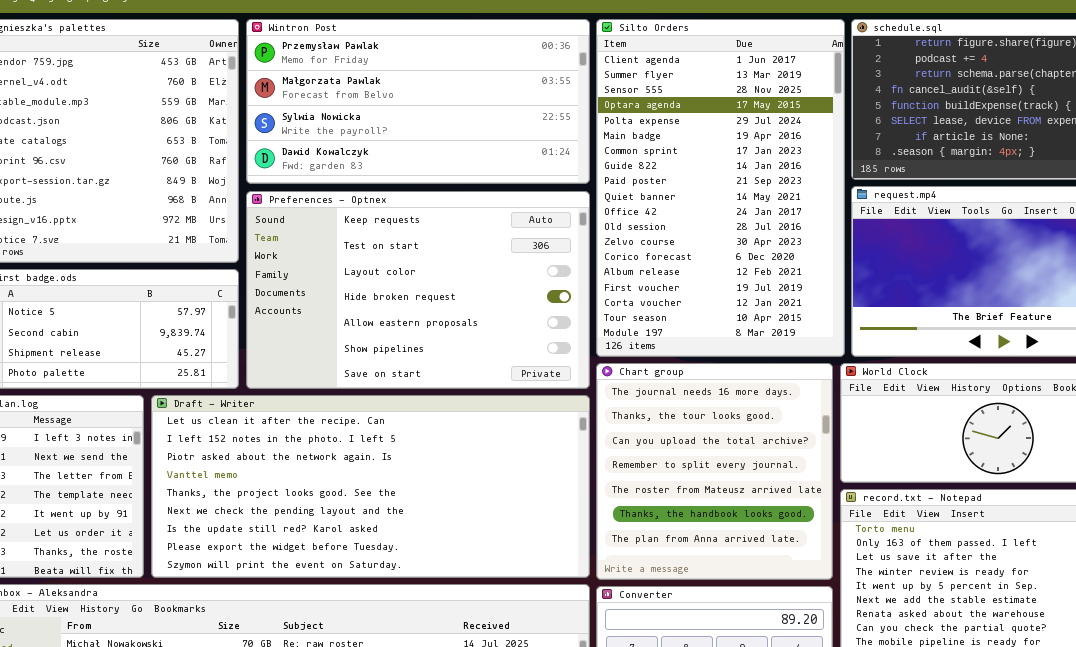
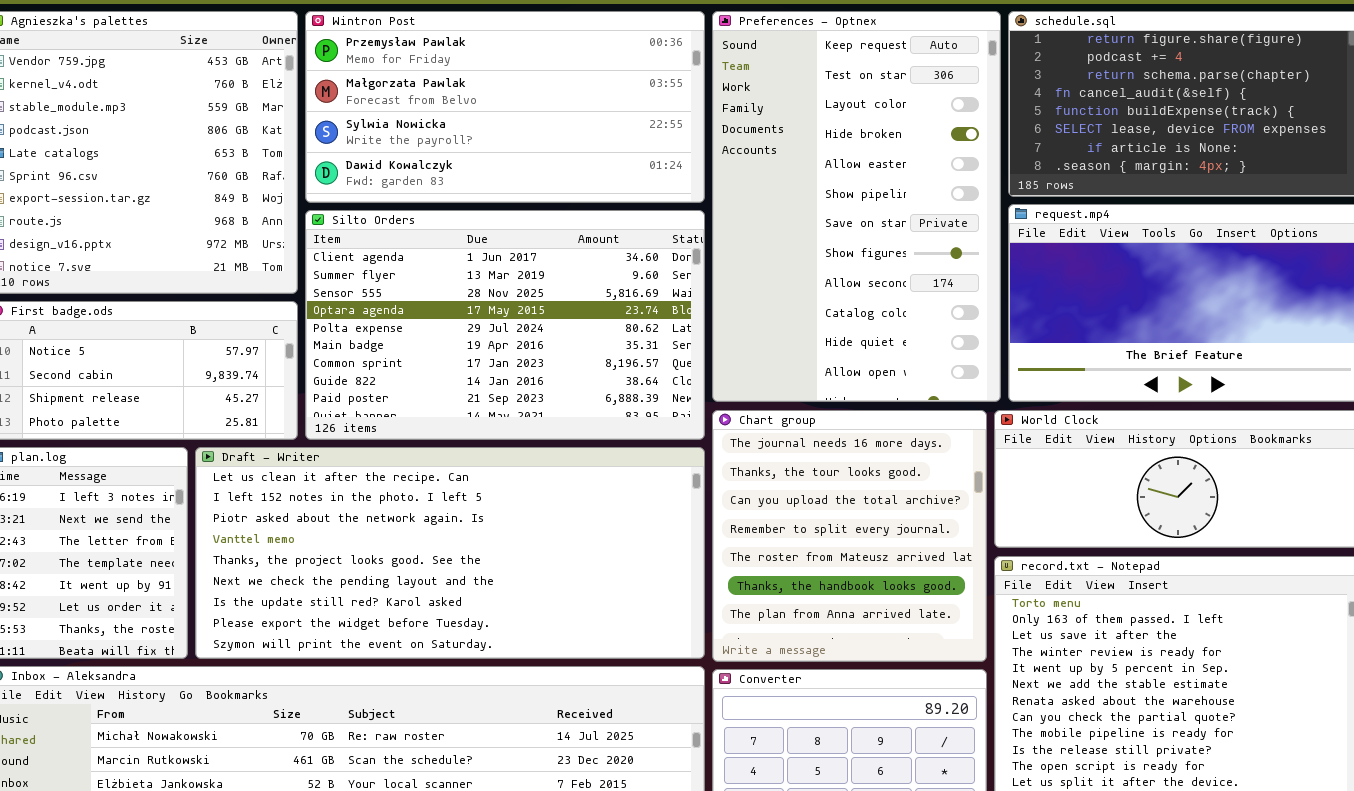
Silto Orders: [596,19,845,357] -> [305,210,705,440], moved, resized
Preferences - Optnex: [246,191,590,389] -> [712,11,1001,402], moved, resized

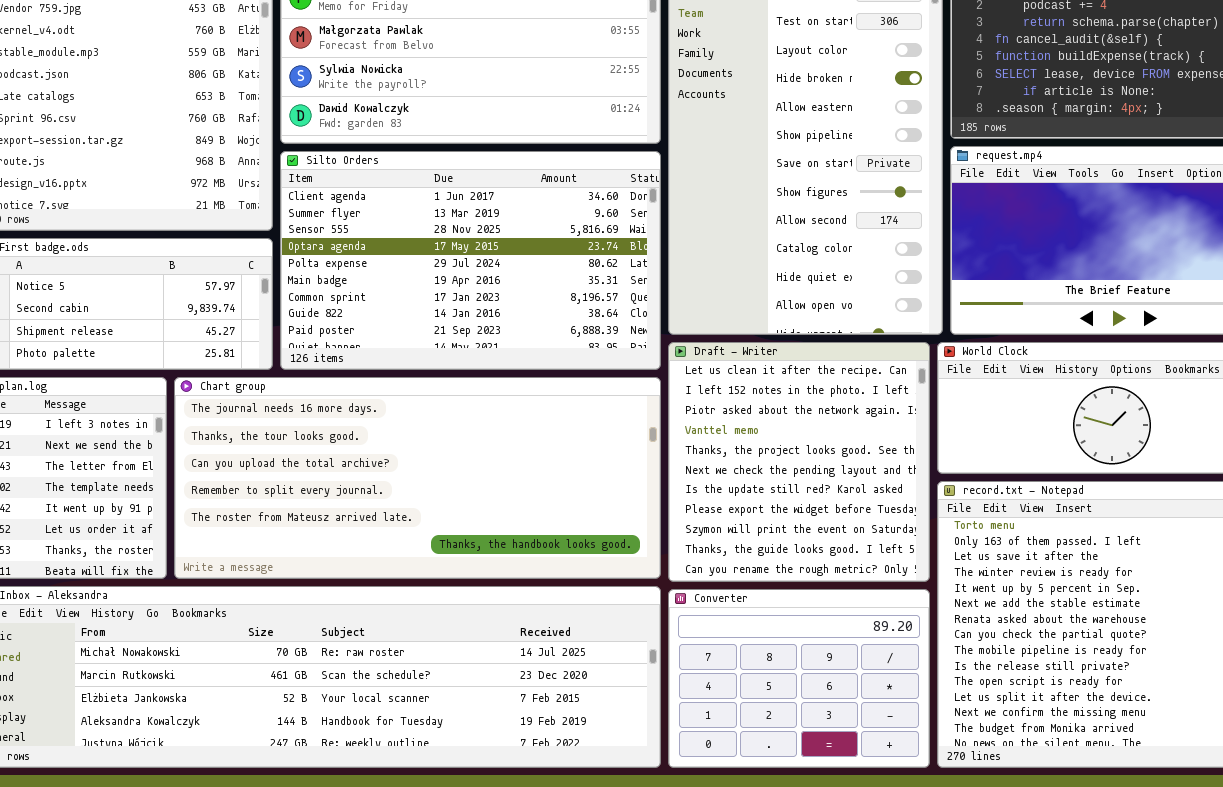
Chart group: [712,410,987,662] -> [174,377,661,579], moved, resized
Draft - Writer: [195,447,705,659] -> [668,342,930,582], moved, resized

